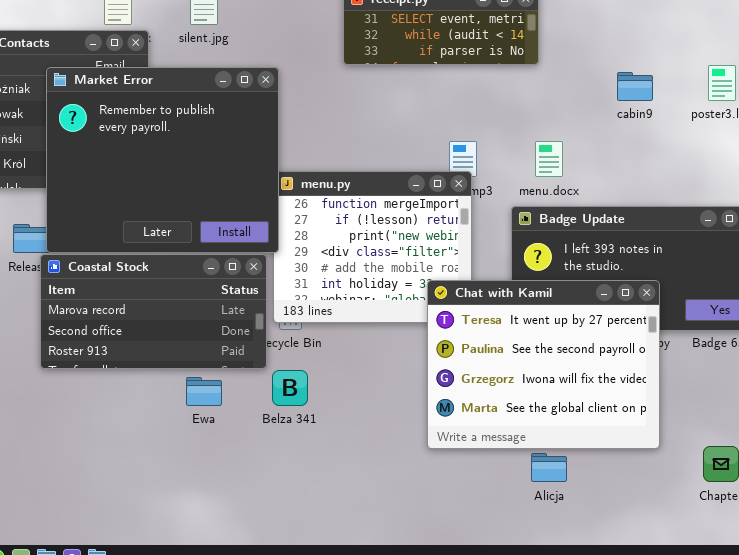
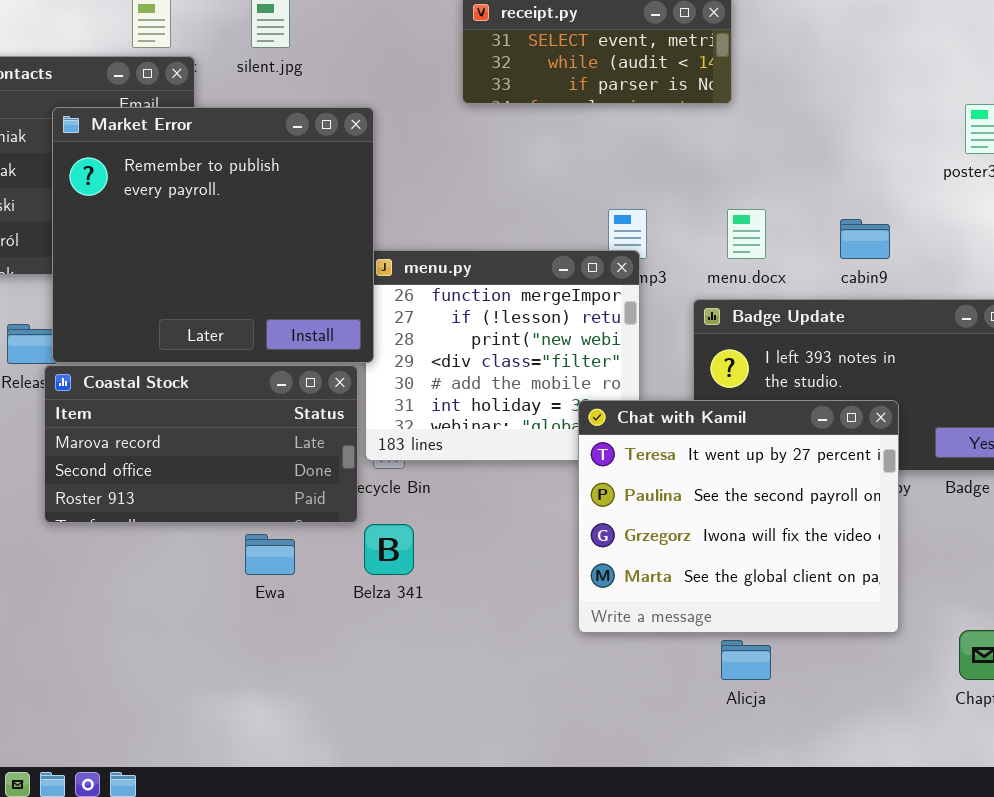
cabin9: [617,72,653,101] -> [840,219,890,259], moved

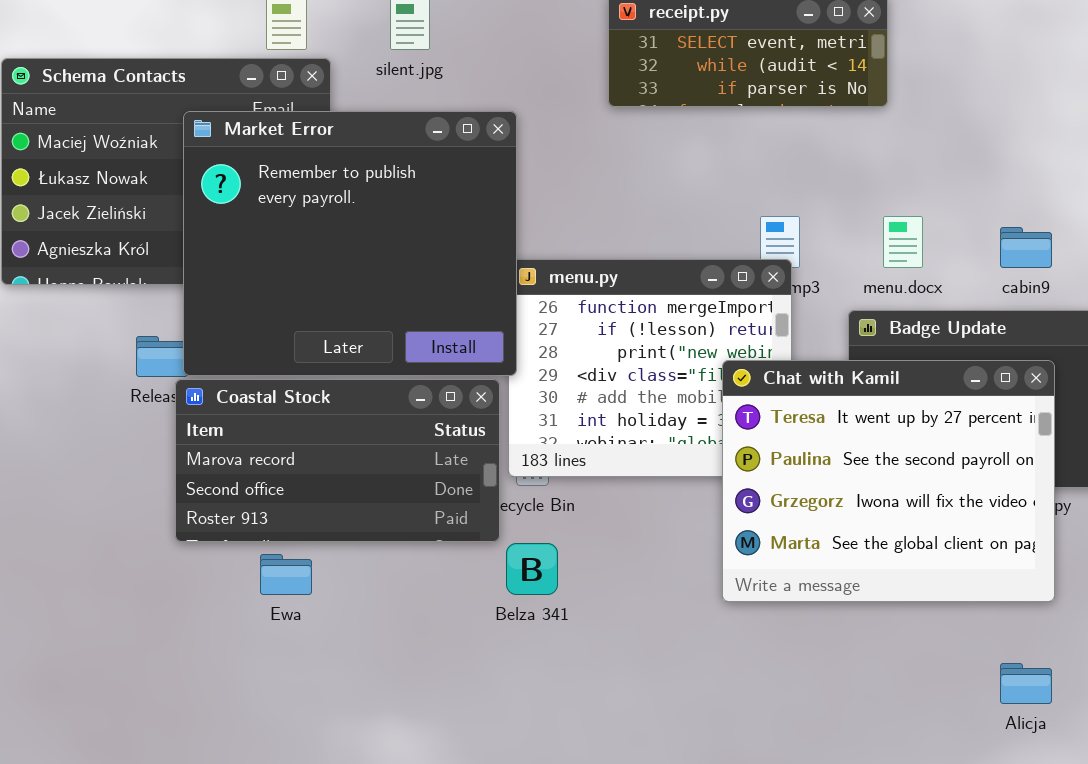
Chat with Kamil: [578,400,899,633] -> [722,360,1055,602], moved
Ewa: [245,534,295,575] -> [260,554,312,595], moved
Alicja: [721,640,771,680] -> [1000,663,1052,704], moved

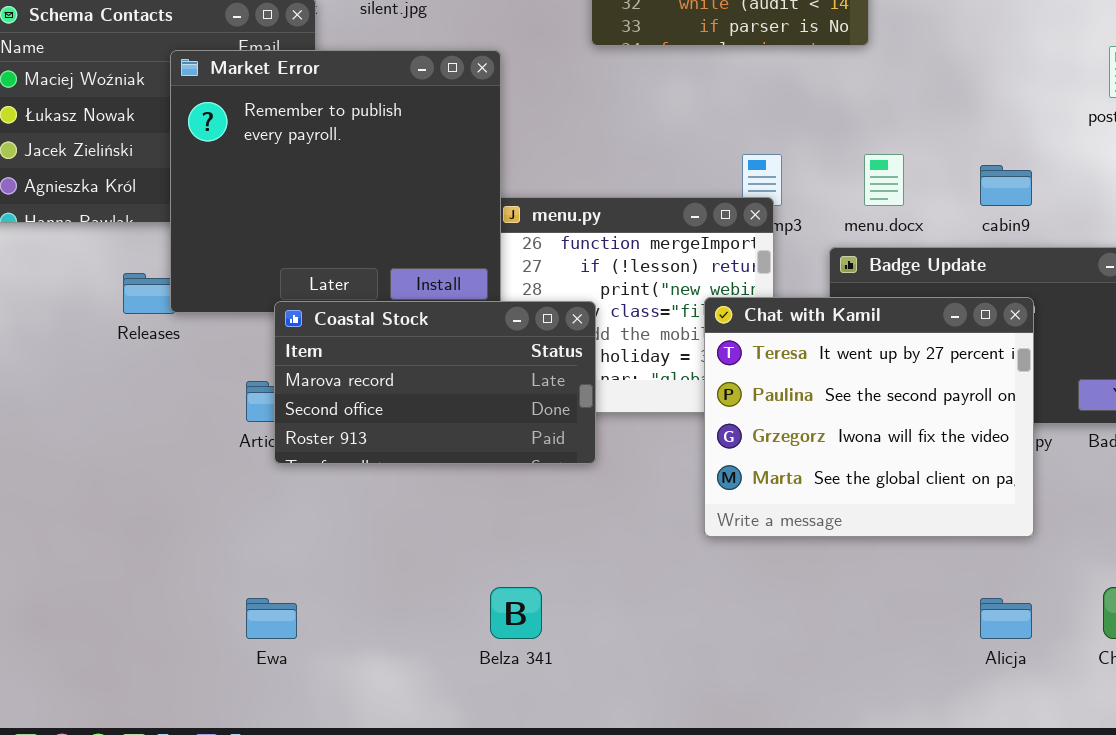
Coastal Stock: [175,379,500,542] -> [274,301,596,464], moved
Belza 341: [506,543,558,595] -> [490,587,542,639], moved
Ewa: [260,554,312,595] -> [246,598,297,639], moved

